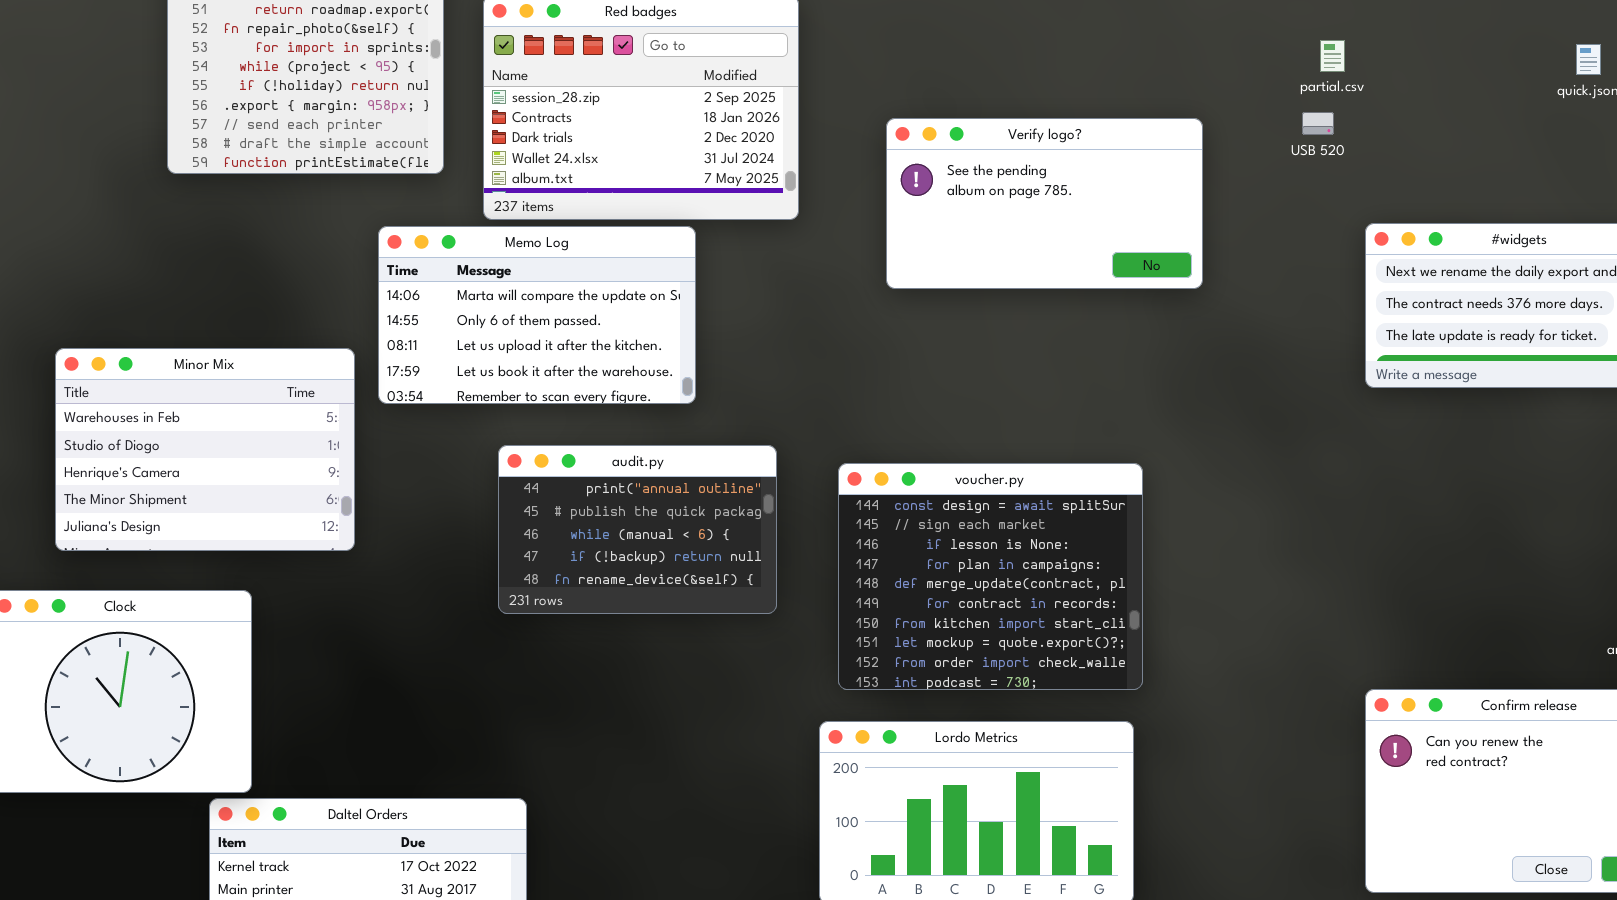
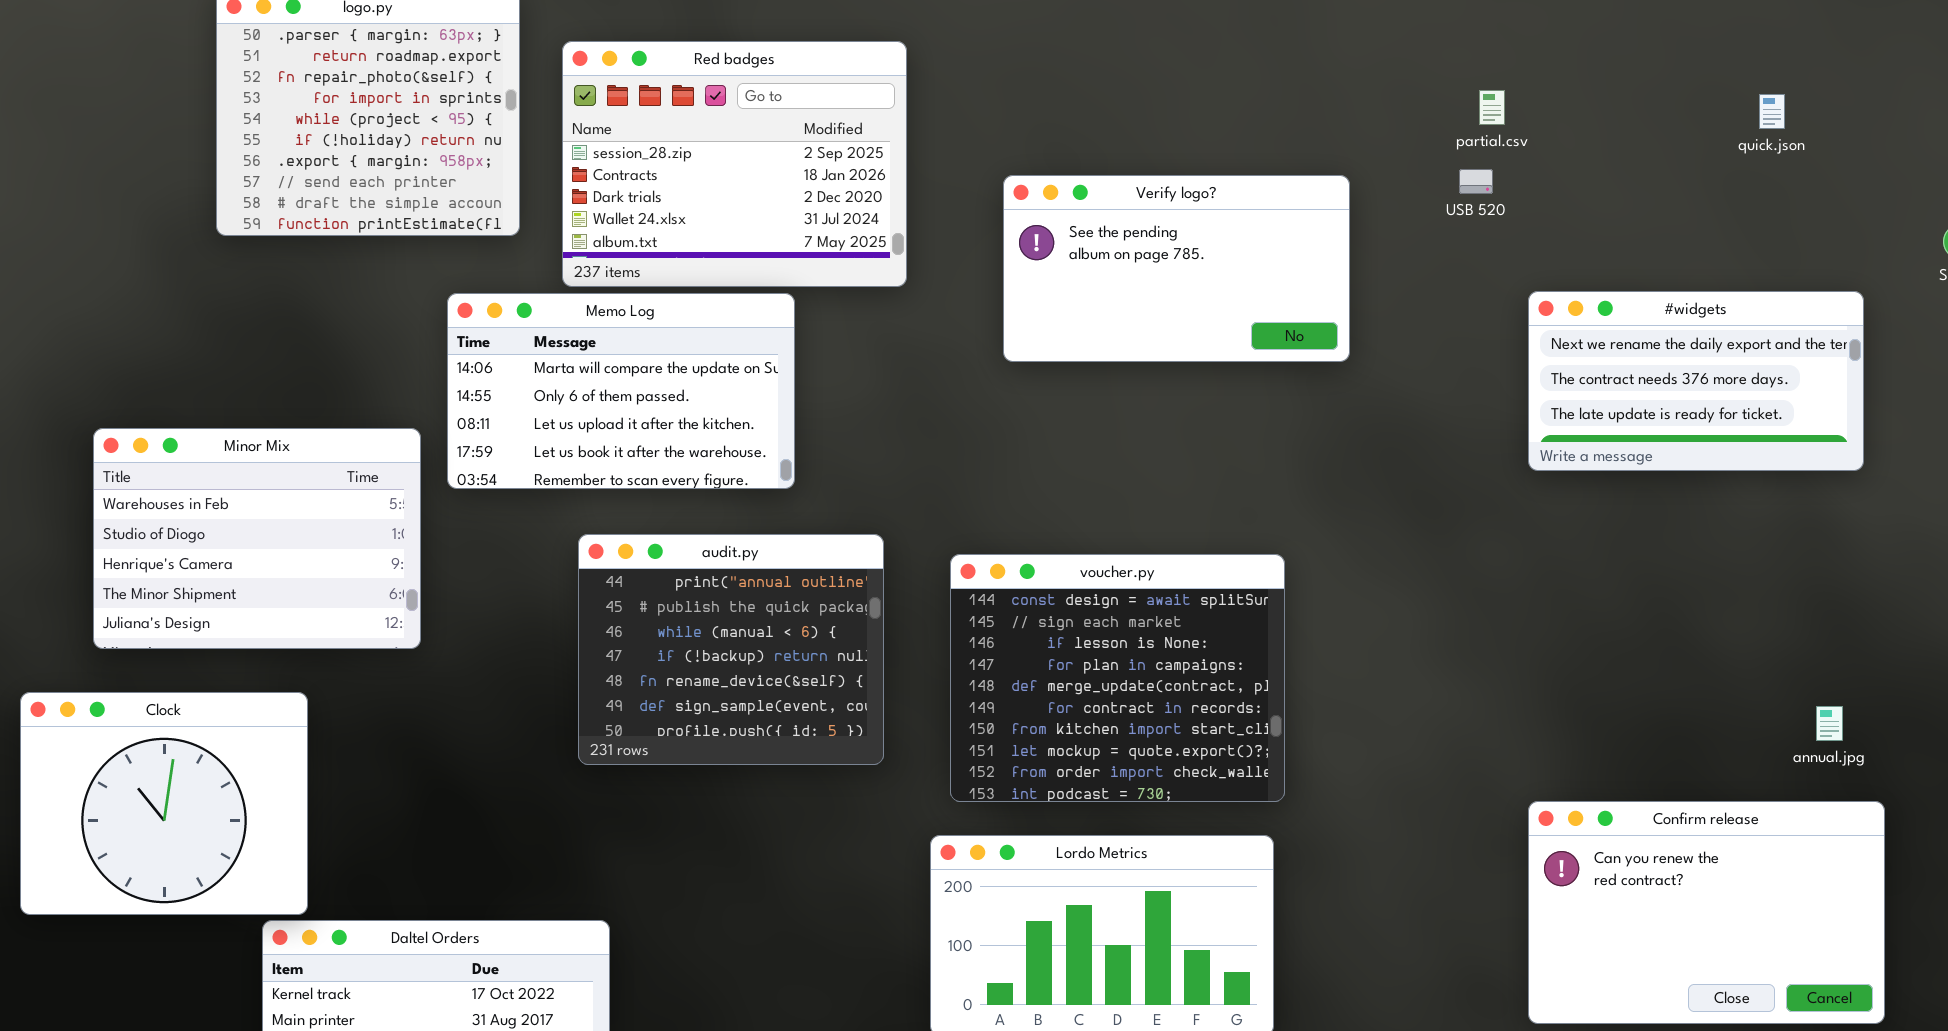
audit.py: [498,445,777,614] -> [578,534,884,765], resized

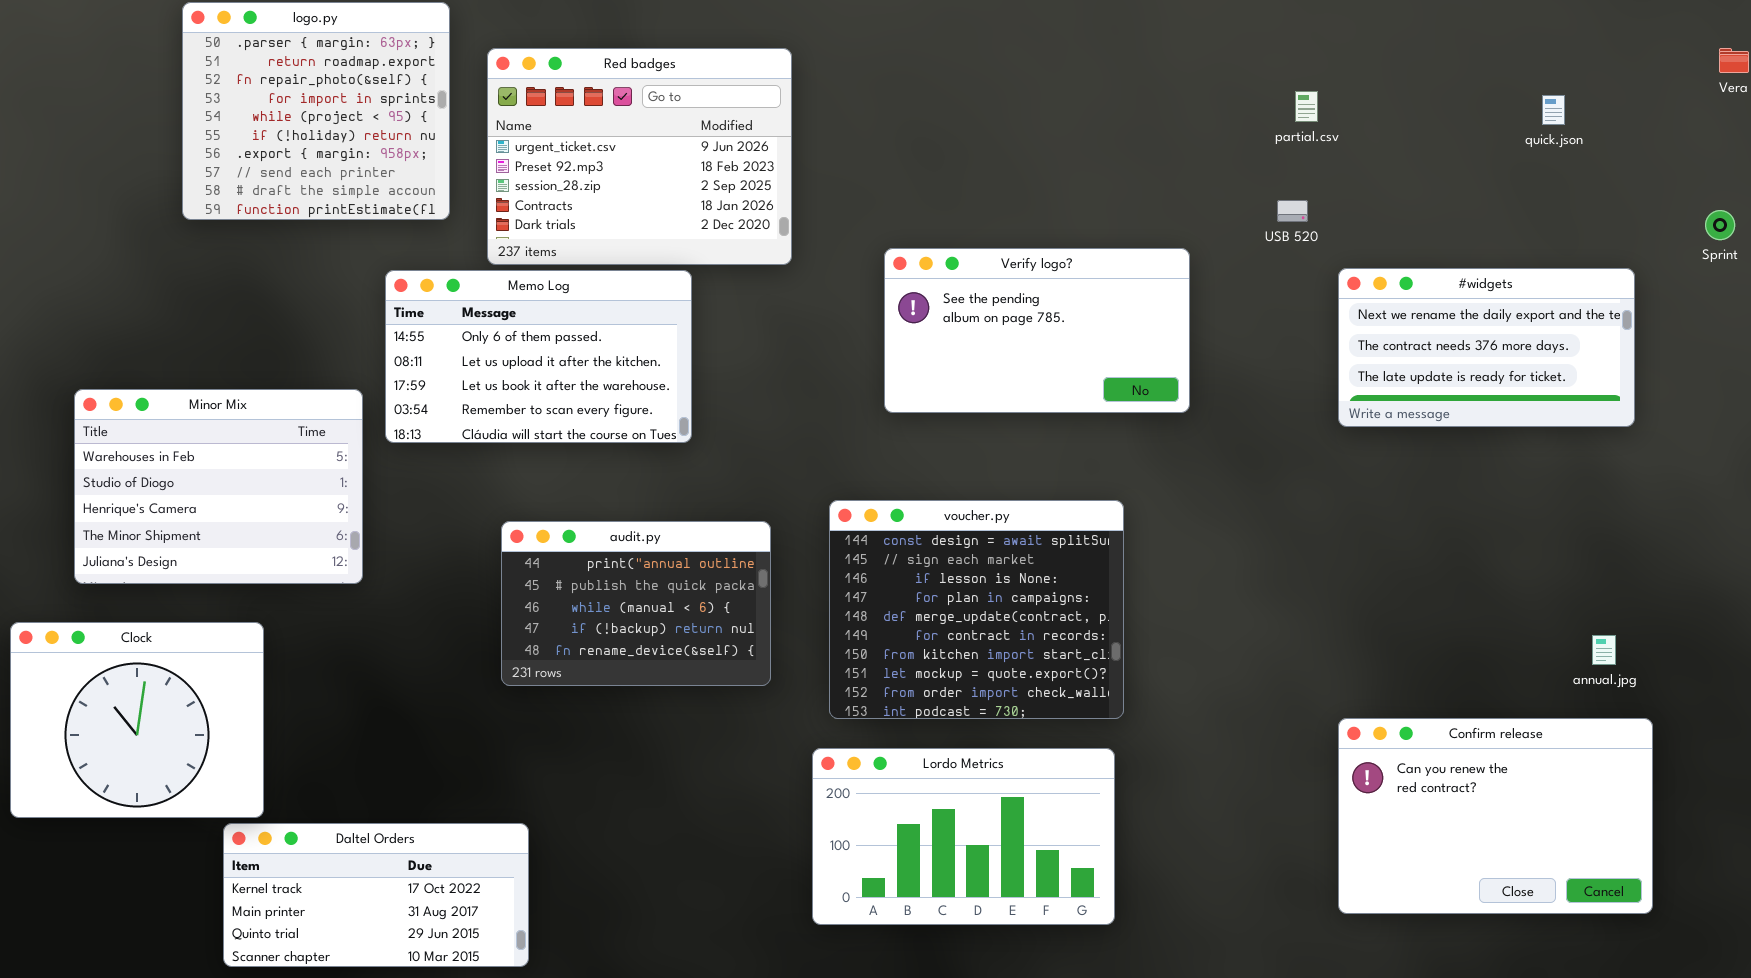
Red badges: [562,41,907,287] -> [487,48,792,265], scrolled up 2 rows
USB 520: [1459,169,1493,194] -> [1277,200,1308,222], moved
Verify logo?: [1003,175,1350,362] -> [884,248,1190,413], moved
Memo Log: [447,293,795,489] -> [385,270,692,443], scrolled down 1 row
audit.py: [578,534,884,765] -> [501,521,771,686], resized

